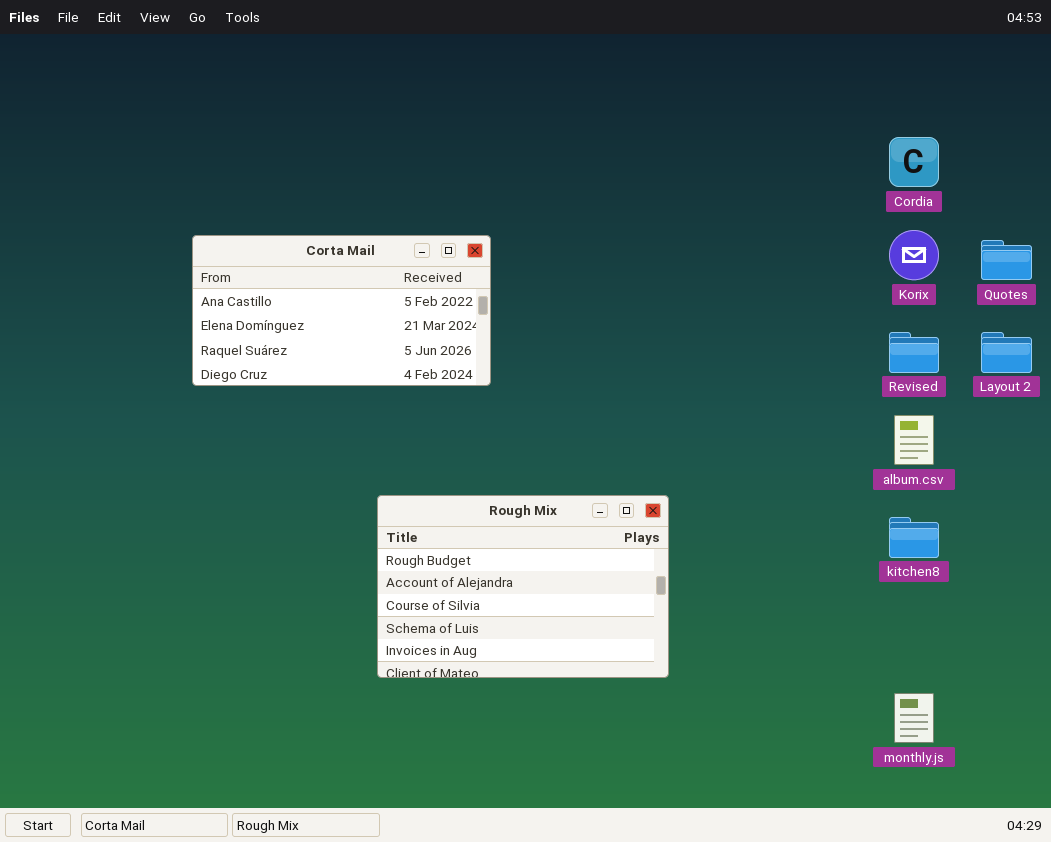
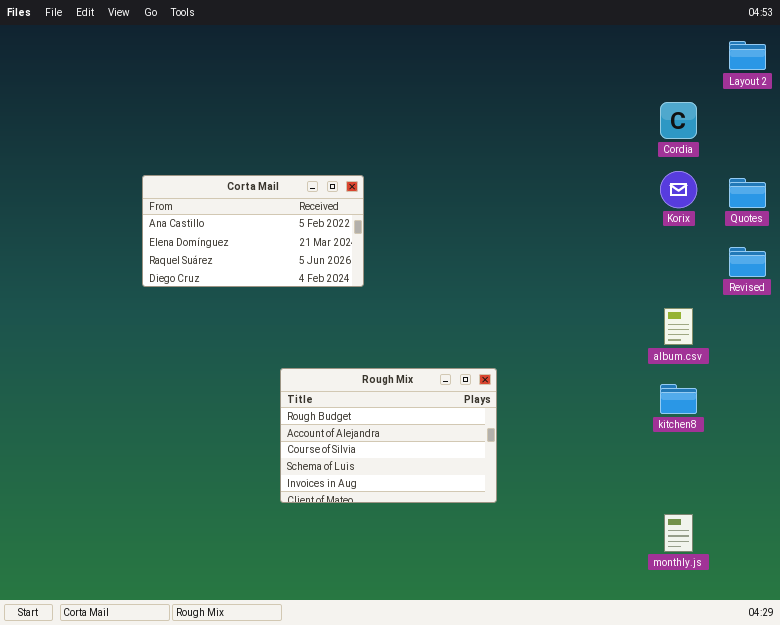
Revised: [889,332,939,373] -> [729,247,766,277], moved
Layout 2: [981,332,1032,373] -> [729,41,766,70], moved

